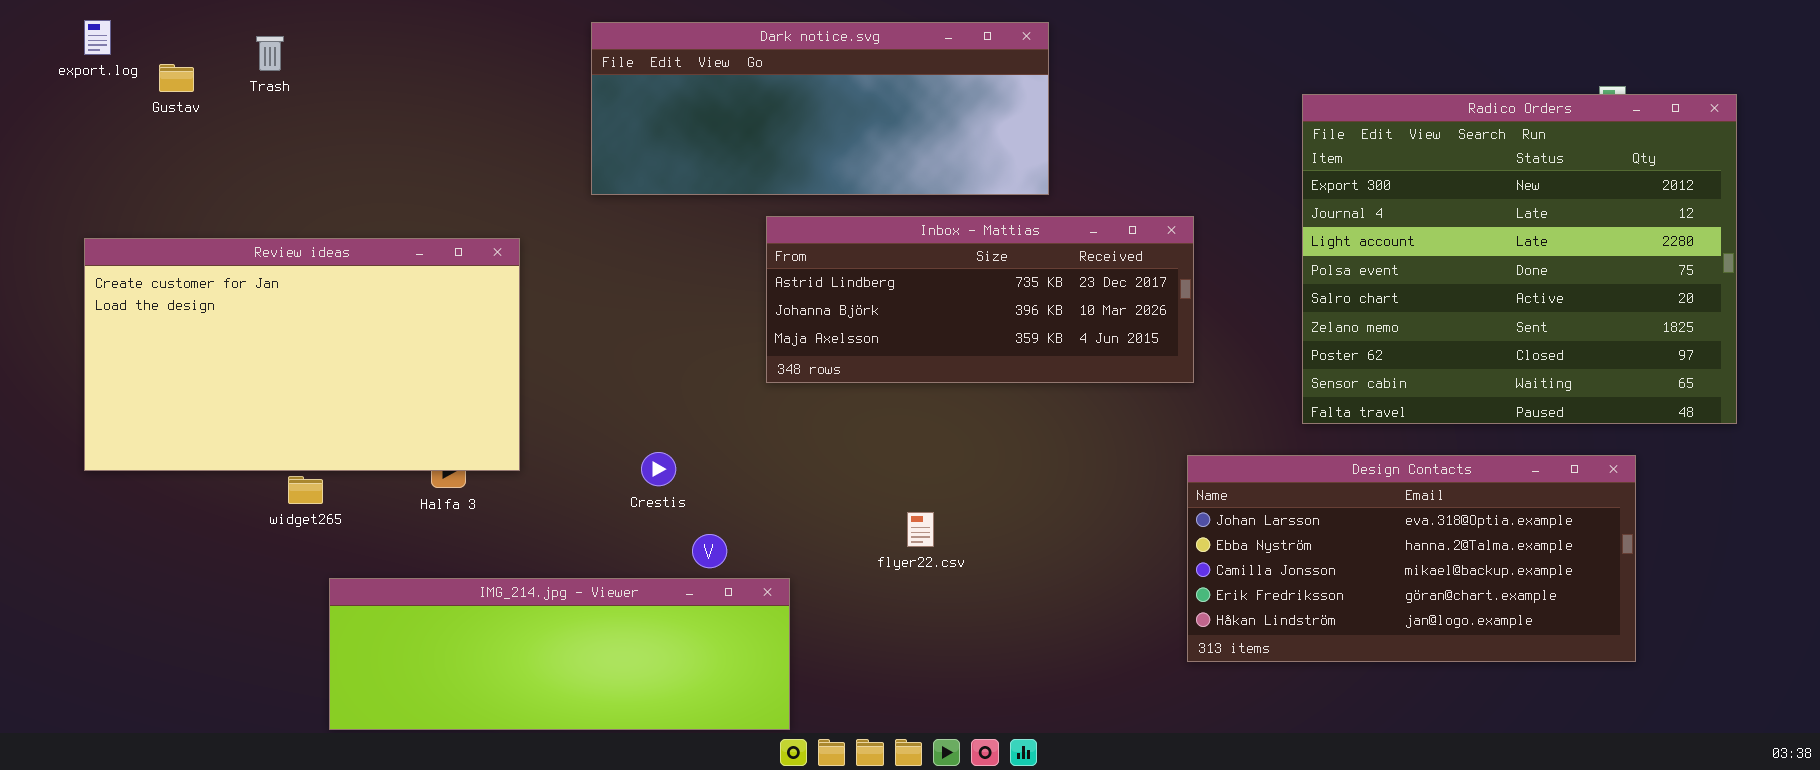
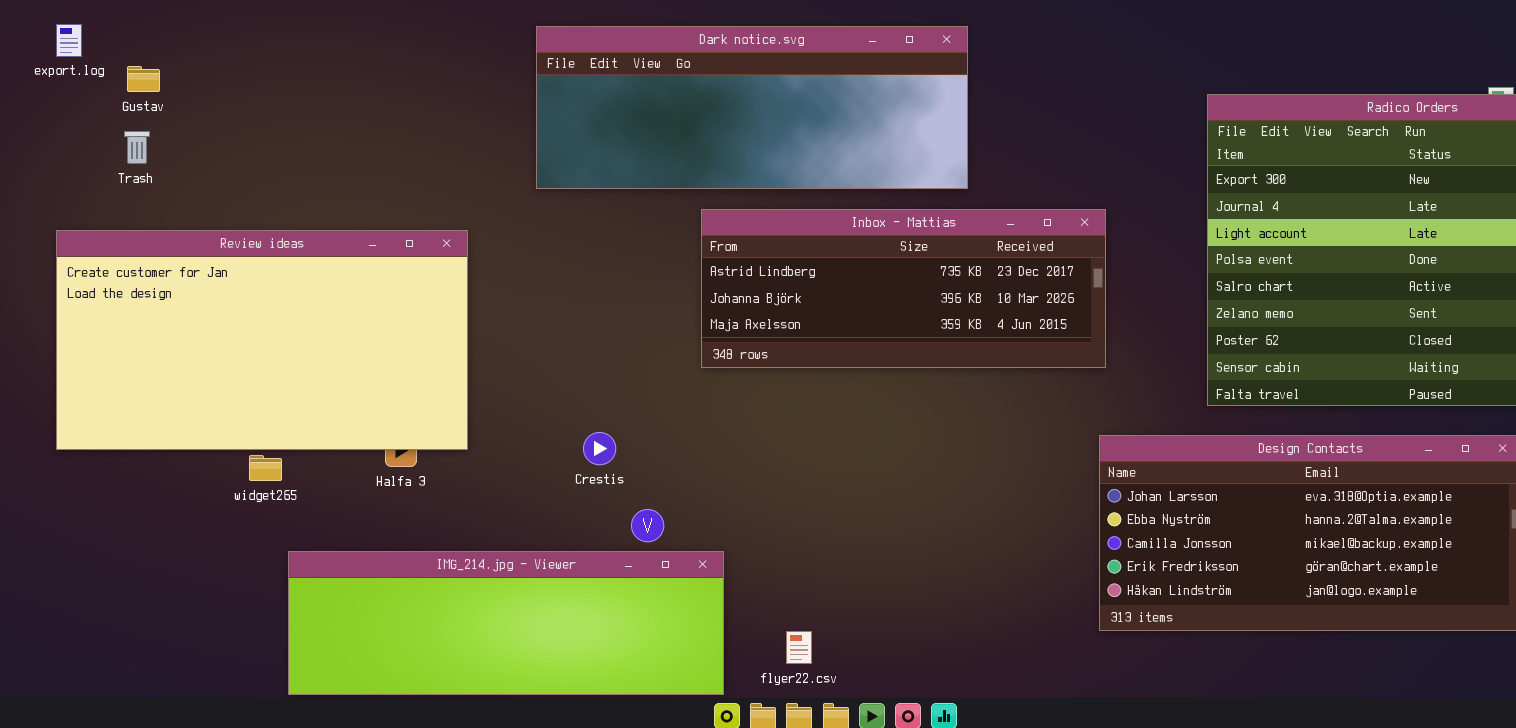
Trash: [256,36,284,71] -> [124,131,150,164], moved
flyer22.csv: [907,512,934,547] -> [786,631,812,664], moved

